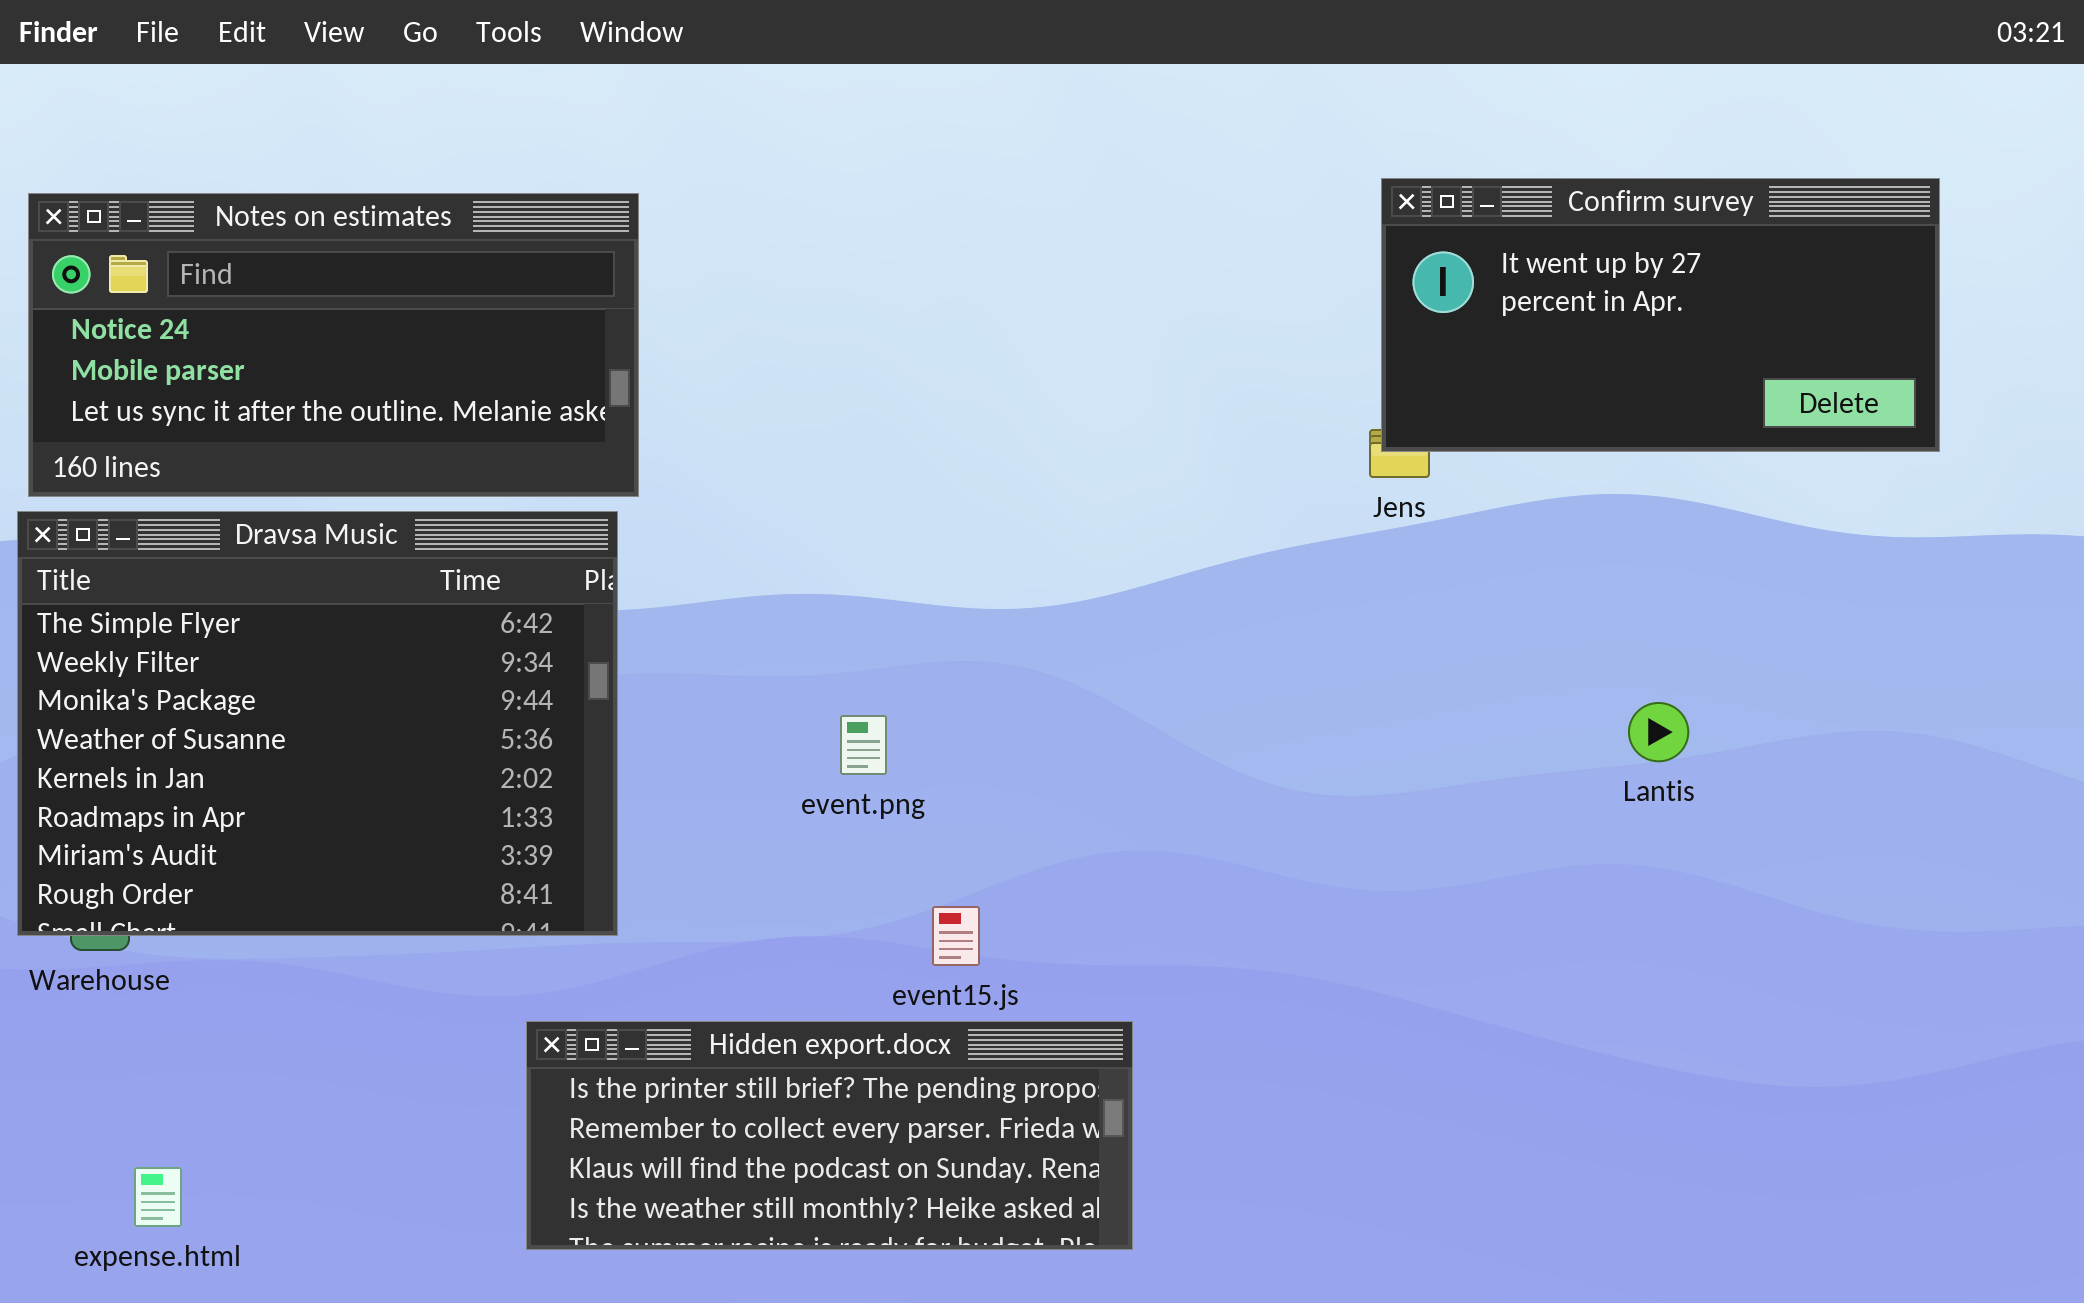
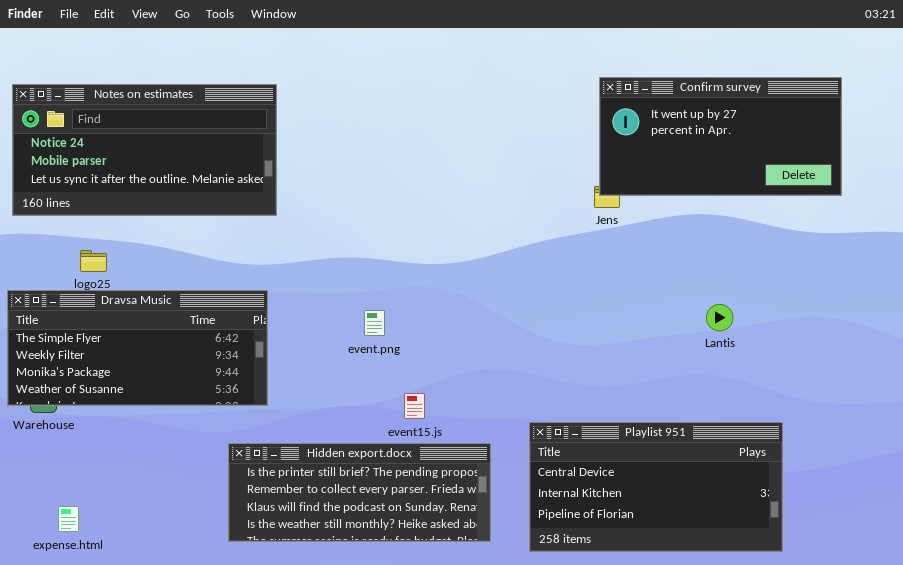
Dravsa Music: [17,511,618,936] -> [7,290,268,406], resized
Playlist 951: none -> [529,422,783,552], opened

